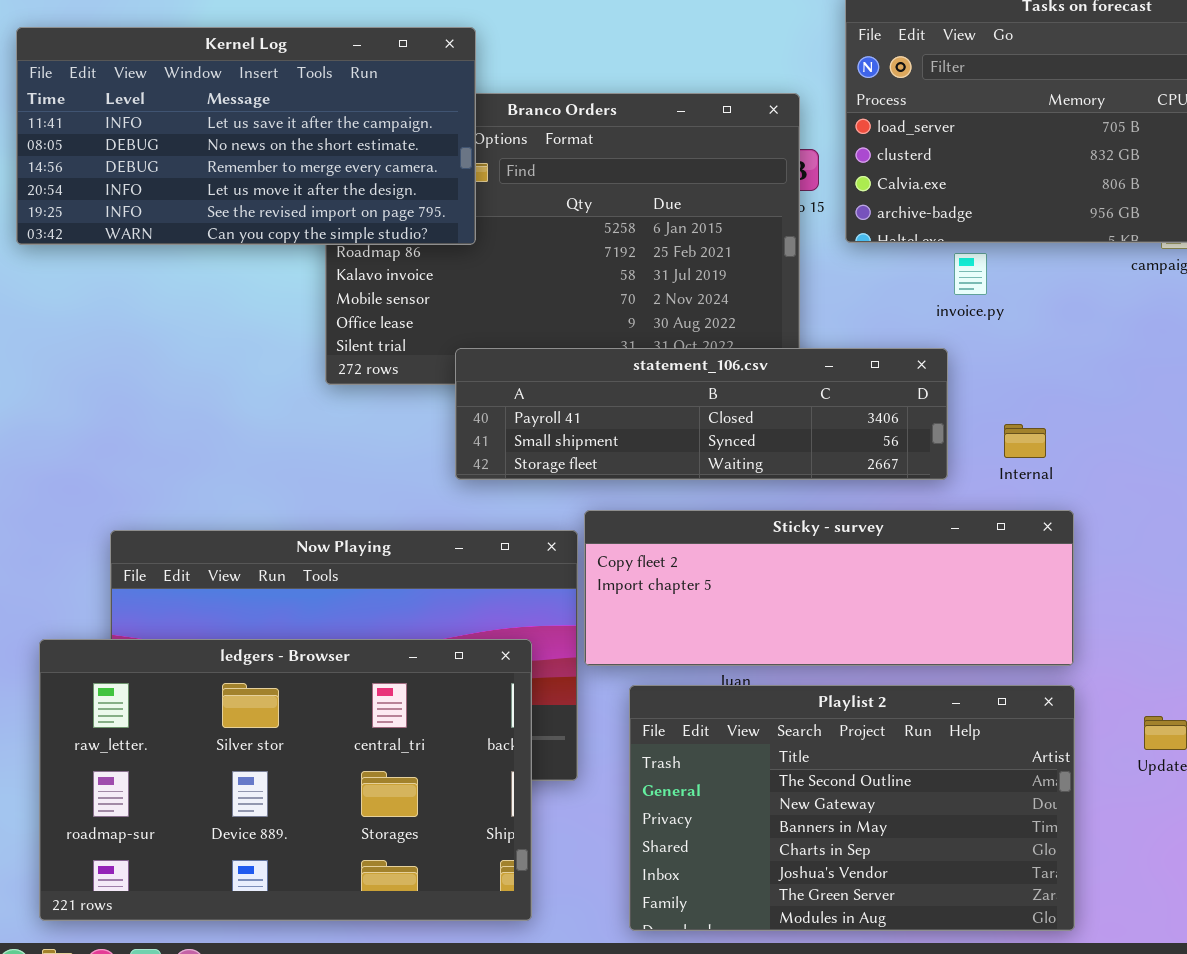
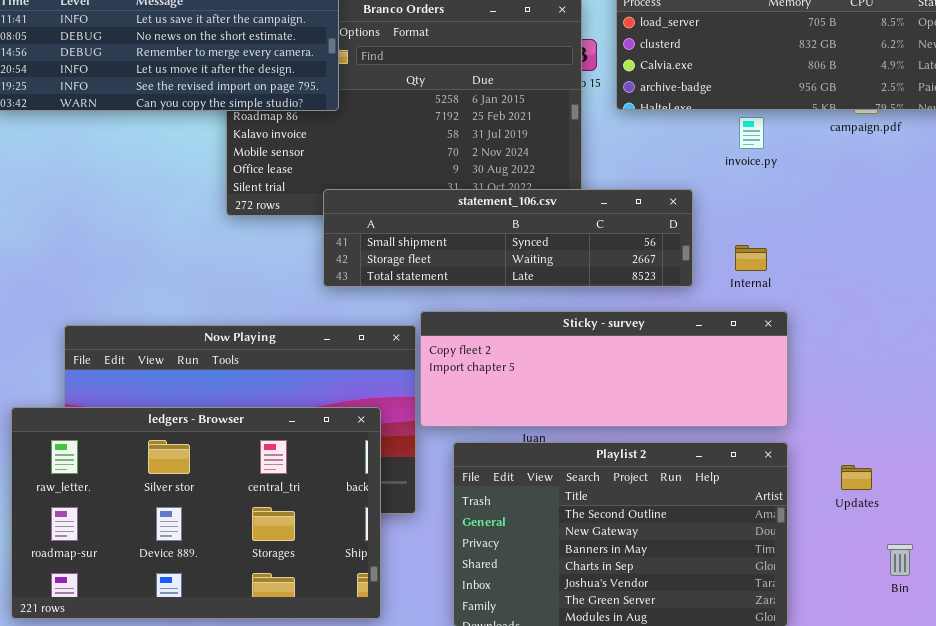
invoice.py: [954,253,987,295] -> [739,117,764,149], moved
statement_106.csv: [455,348,948,480] -> [323,189,693,287], scrolled down 1 row

